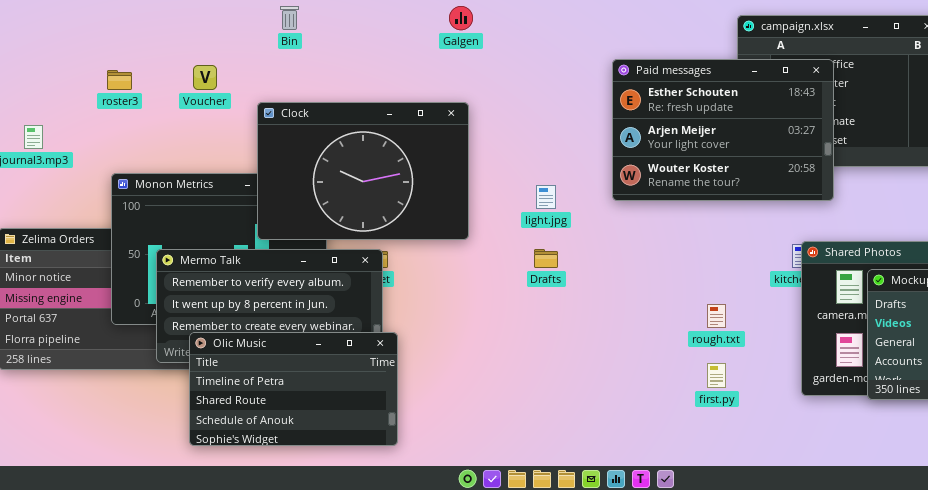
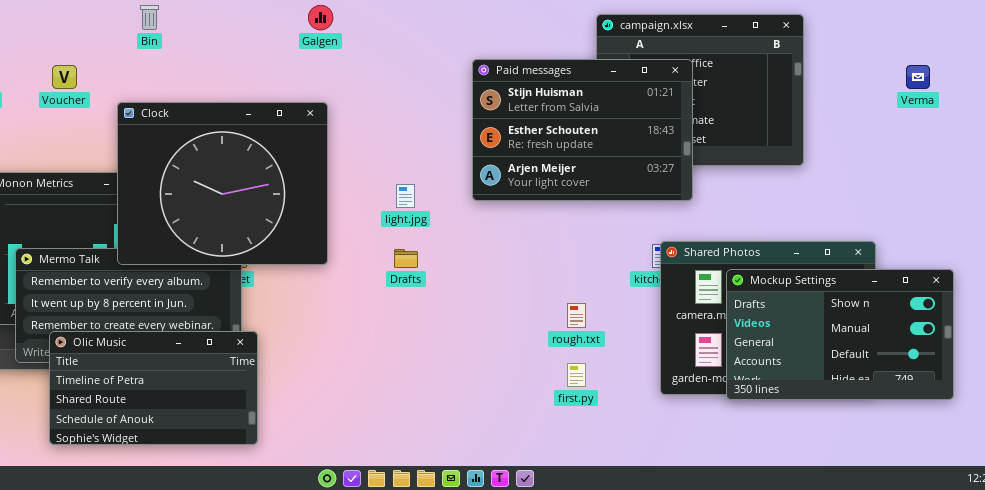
Paid messages: [612,59,834,201] -> [472,59,693,201], scrolled up 1 row
Clock: [257,102,469,240] -> [117,102,328,265], resized

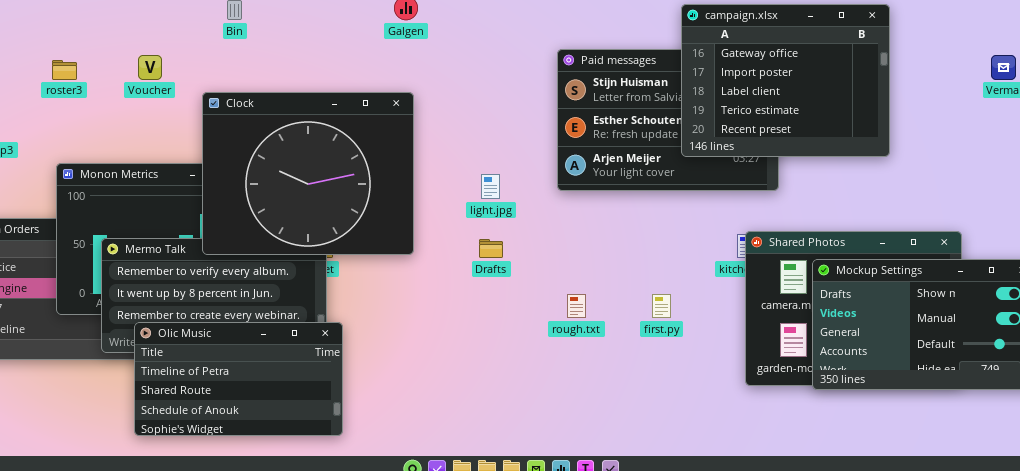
campaign.xlsx: [596,14,804,166] -> [681,4,890,157], raised
rough.txt: [567,303,586,328] -> [567,294,586,318], moved
first.py: [567,363,586,387] -> [652,294,671,318], moved

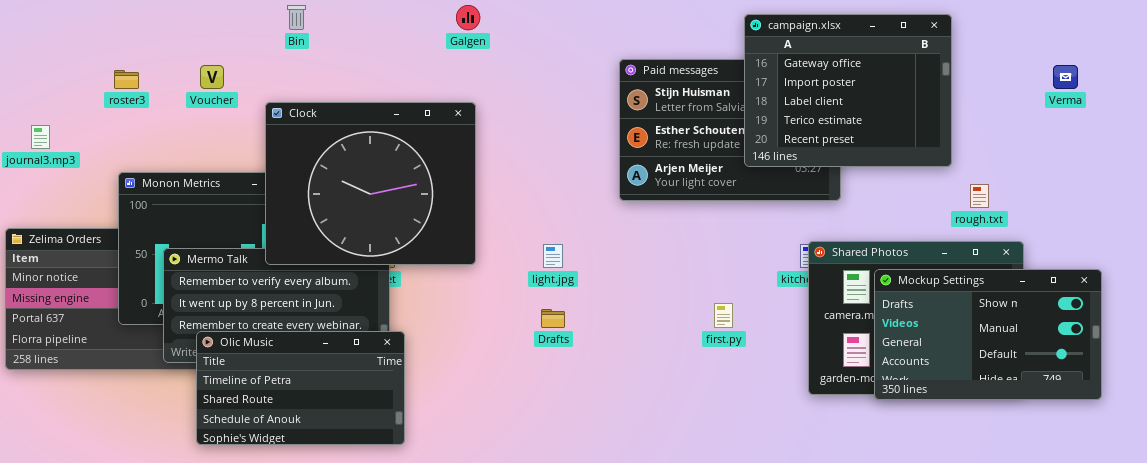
light.jpg: [481,174,500,199] -> [543,244,563,268], moved
Drafts: [479,239,503,258] -> [541,309,565,328], moved
rough.txt: [567,294,586,318] -> [970,184,989,208], moved

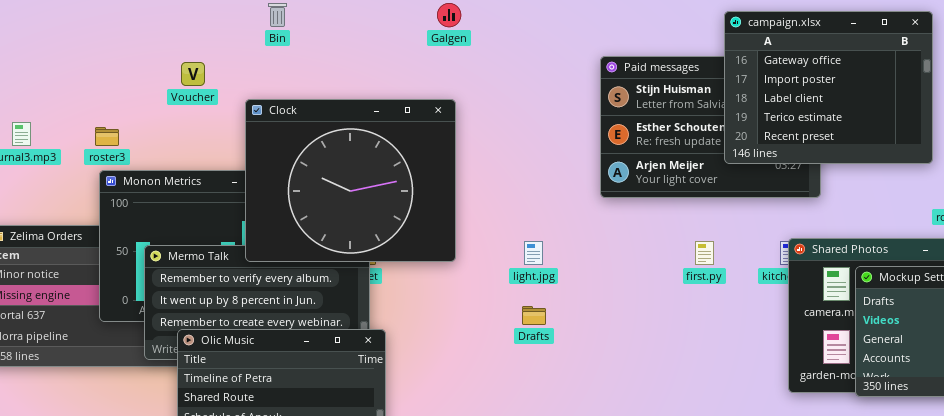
roster3: [114,70,139,89] -> [95,127,119,146], moved
first.py: [714,303,733,328] -> [695,241,714,265], moved

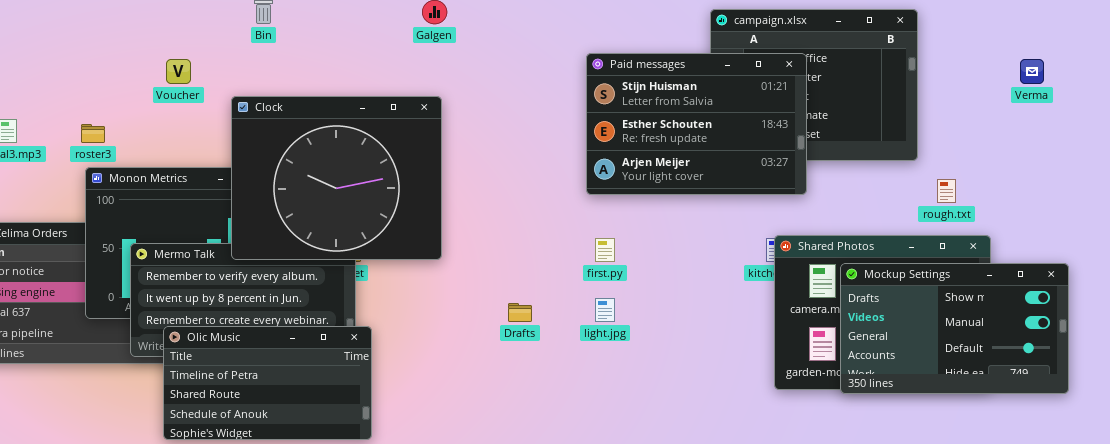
Paid messages: [600,56,821,198] -> [586,53,807,195], raised
light.jpg: [524,241,543,265] -> [595,298,615,322], moved
first.py: [695,241,714,265] -> [595,238,615,262], moved

